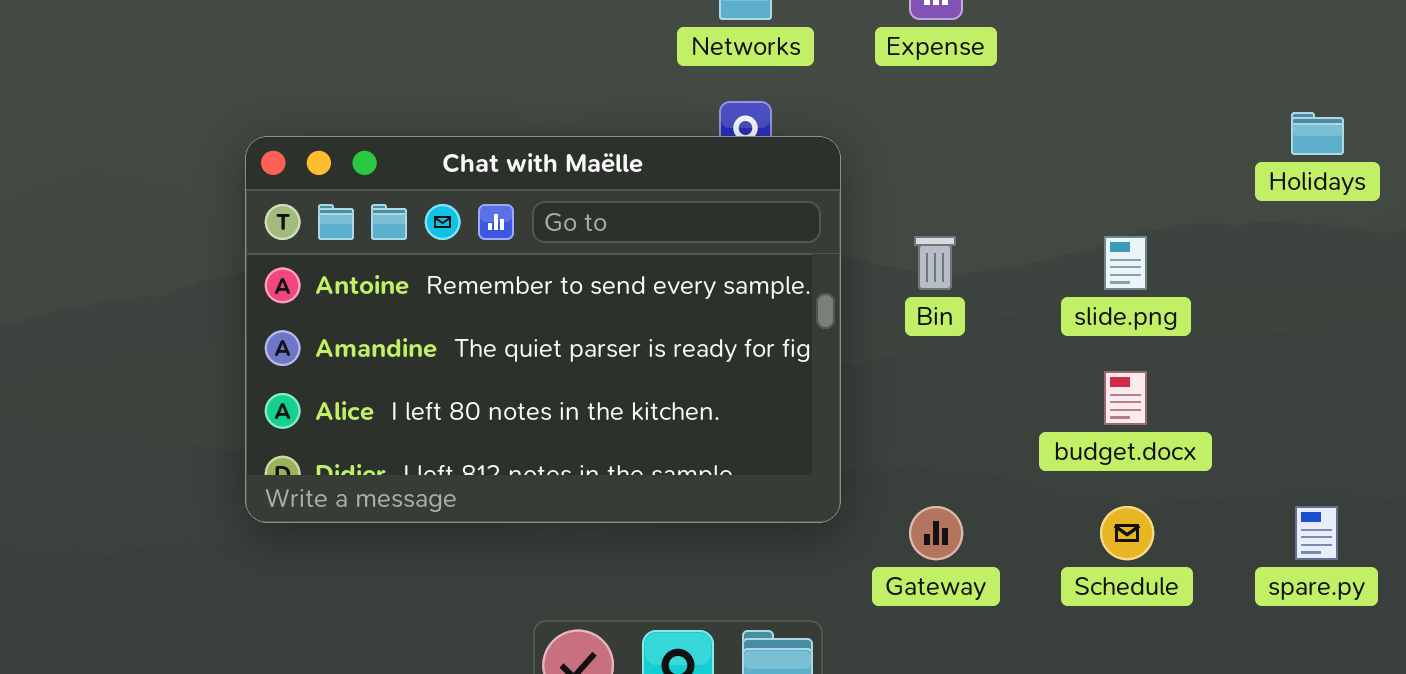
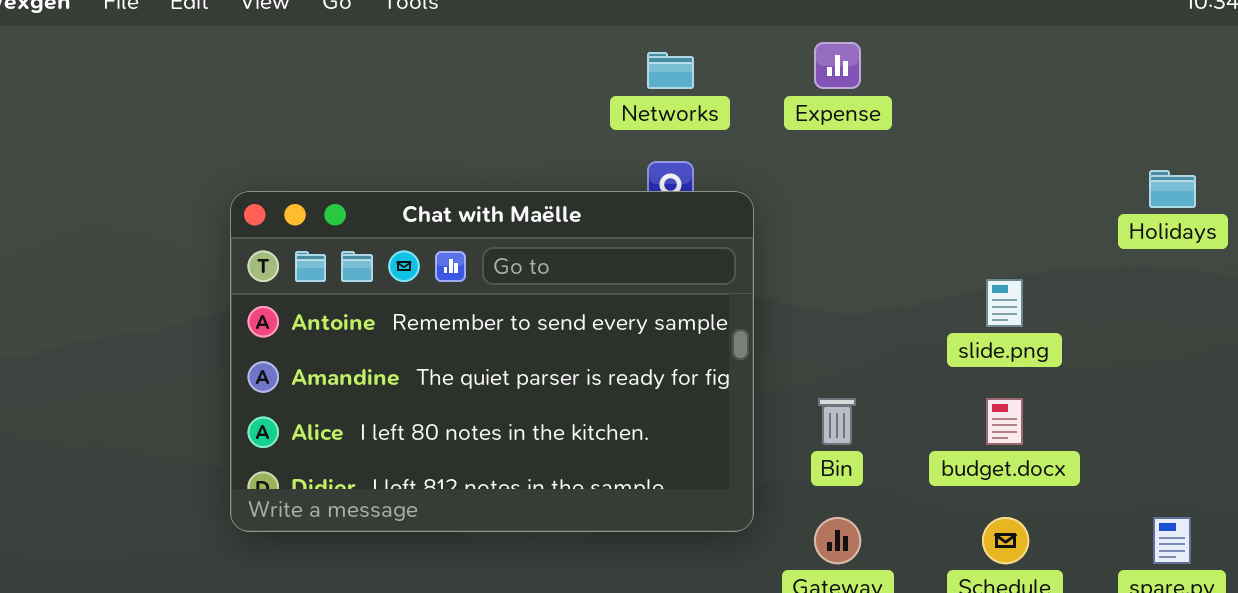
Bin: [914,236,956,290] -> [818,398,856,445], moved

